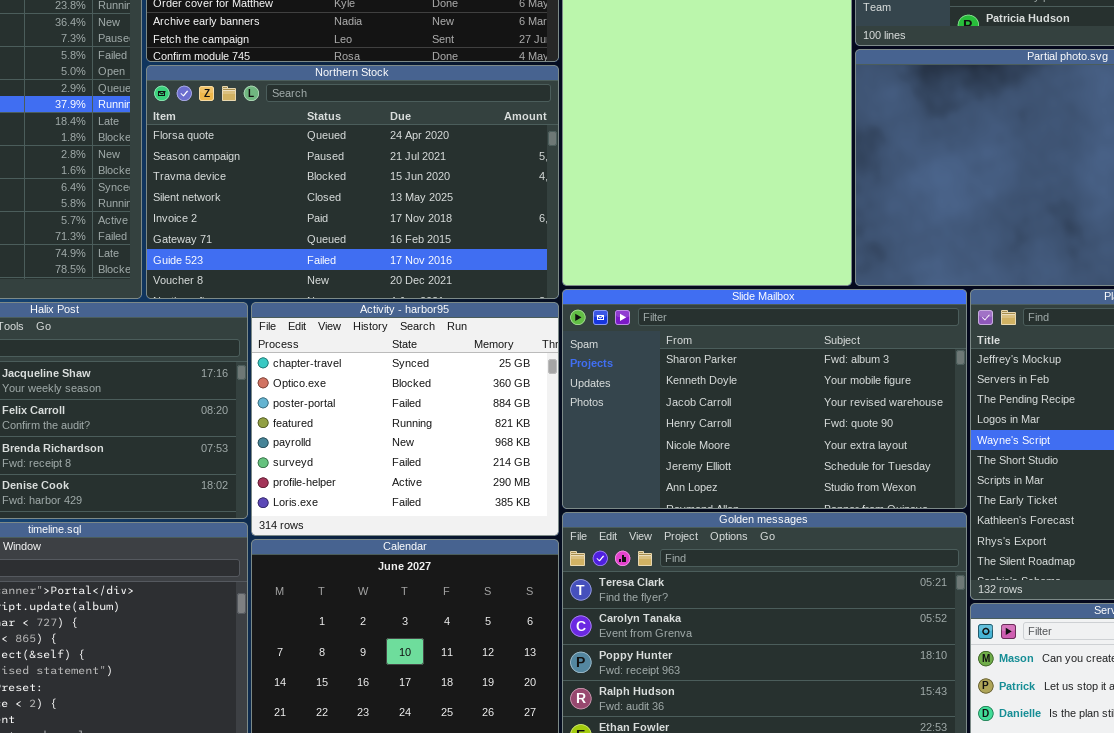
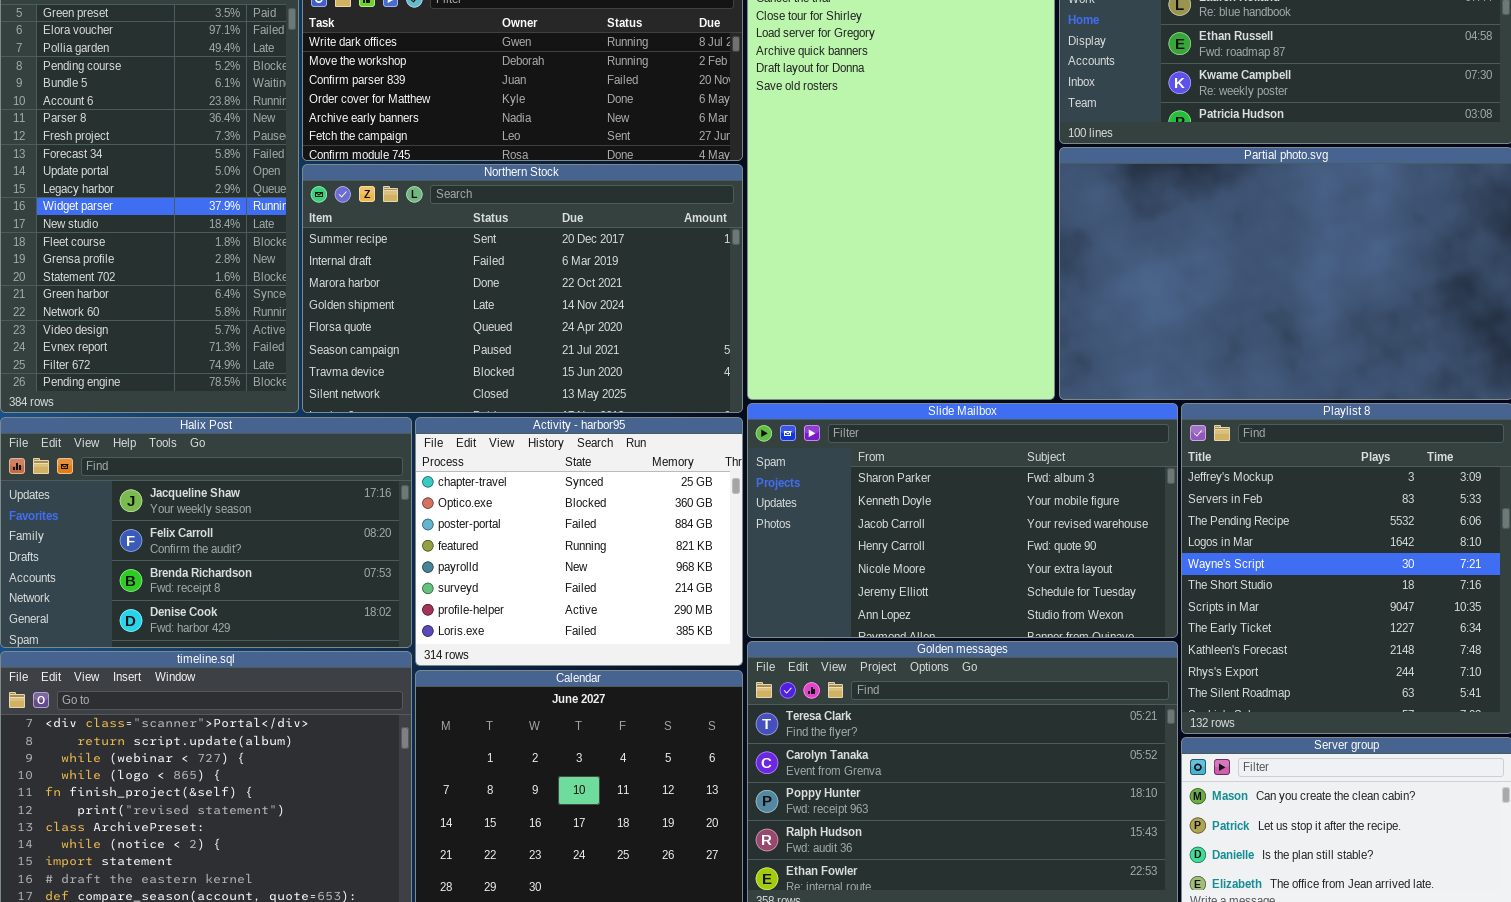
Northern Stock: [146,65,559,299] -> [302,164,743,413], scrolled up 4 rows

